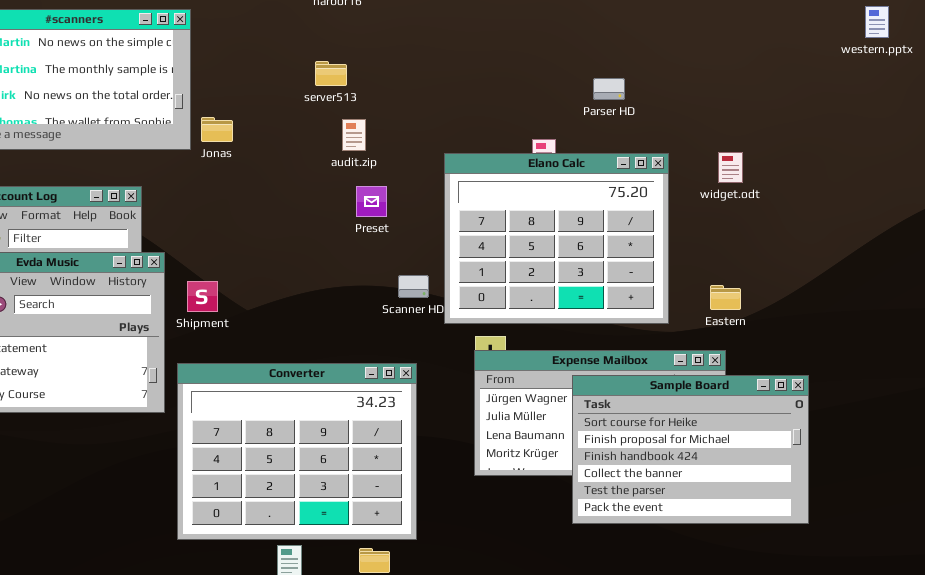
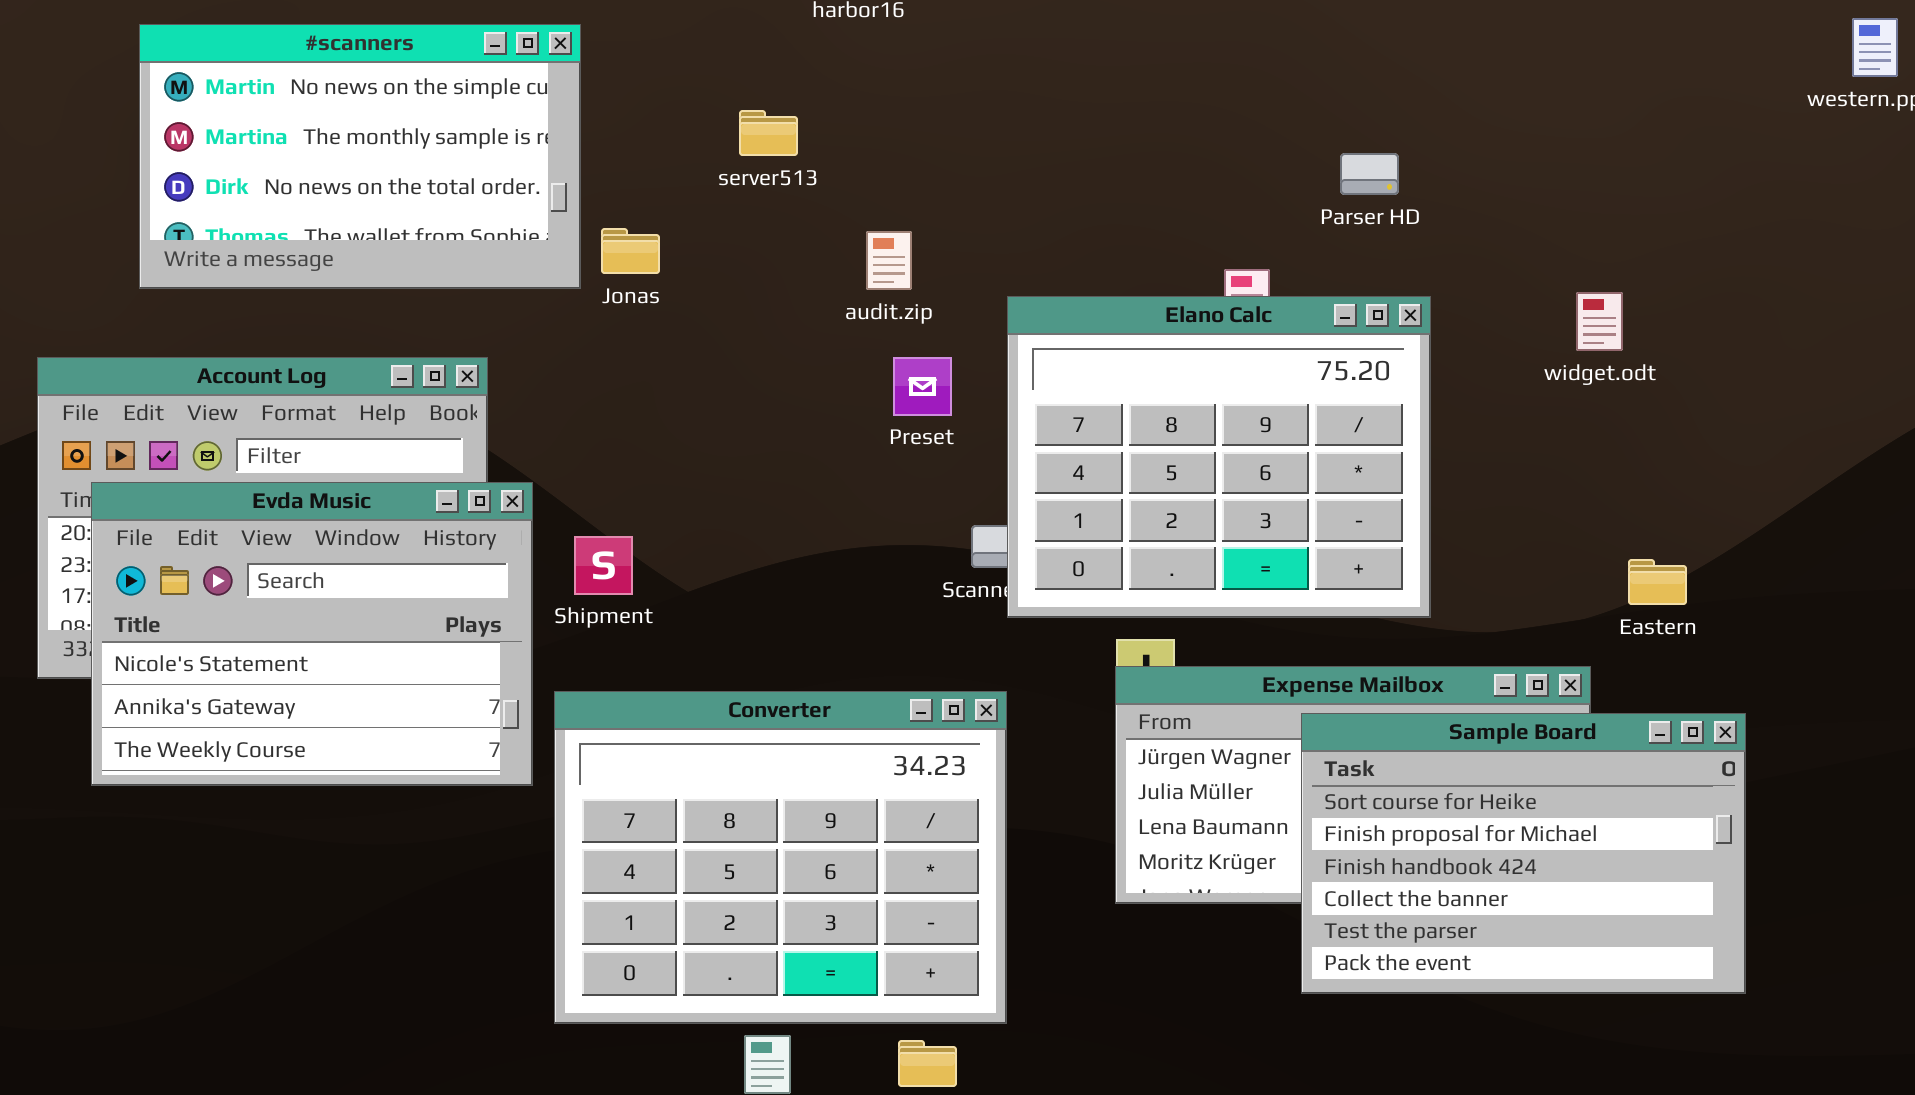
server513: [315,61,347,86] -> [739,110,798,156], moved
Elano Calc: [444,153,669,324] -> [1007,296,1431,618], moved
Eastern: [710,285,741,310] -> [1628,559,1687,605], moved

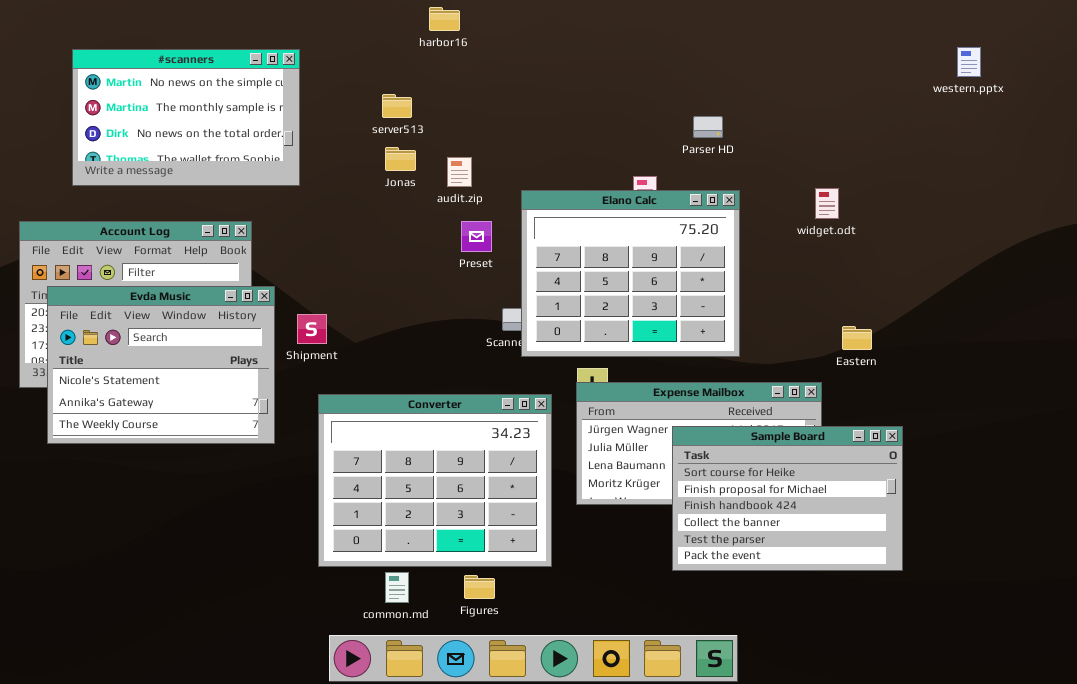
Jonas: [601,228,660,274] -> [385,147,416,171], moved
Converter: [554,691,1007,1024] -> [318,394,552,567], moved
Sample Board: [1301,713,1746,994] -> [672,426,903,571], moved

